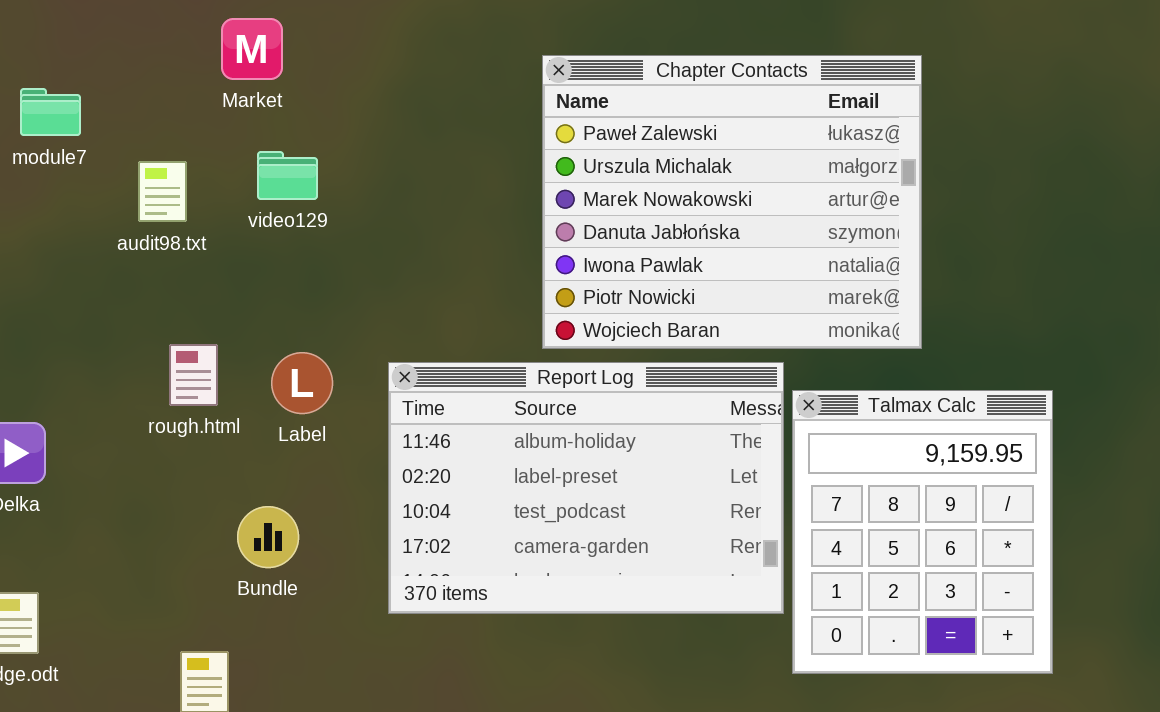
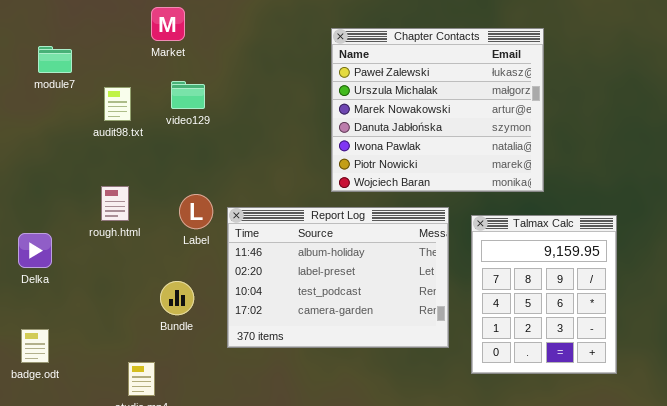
rough.html: [169,344,218,406] -> [101,186,129,221], moved
Report Log: [388,362,784,614] -> [227,207,449,348], moved

